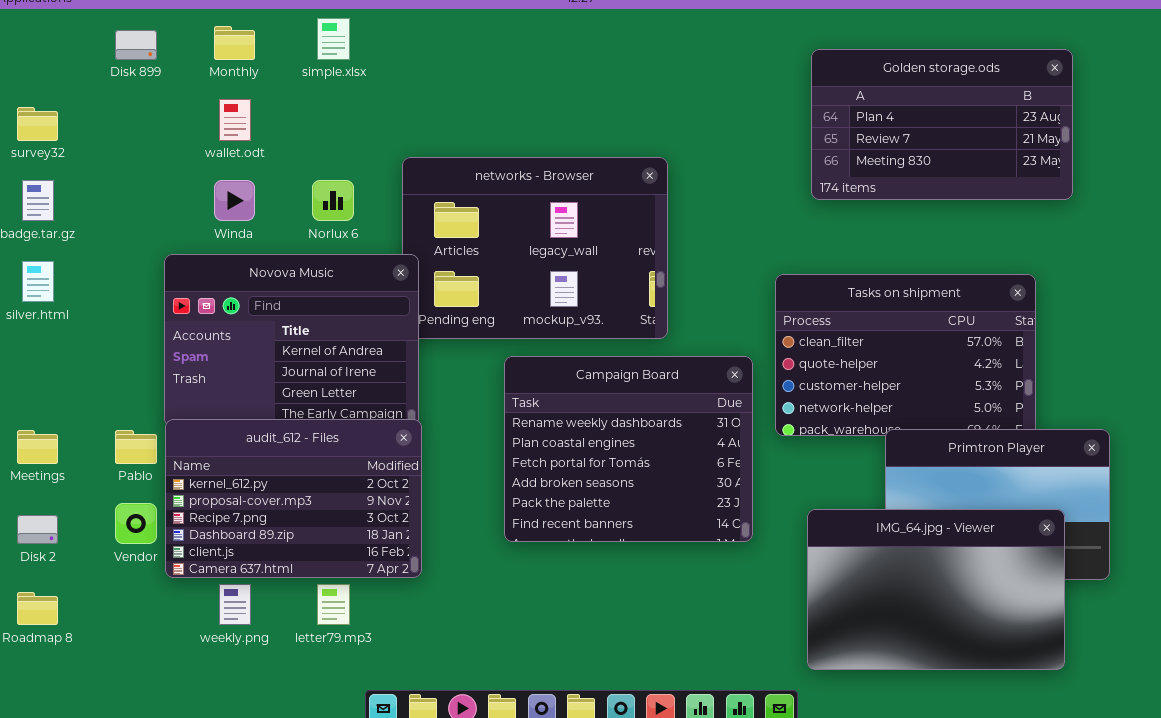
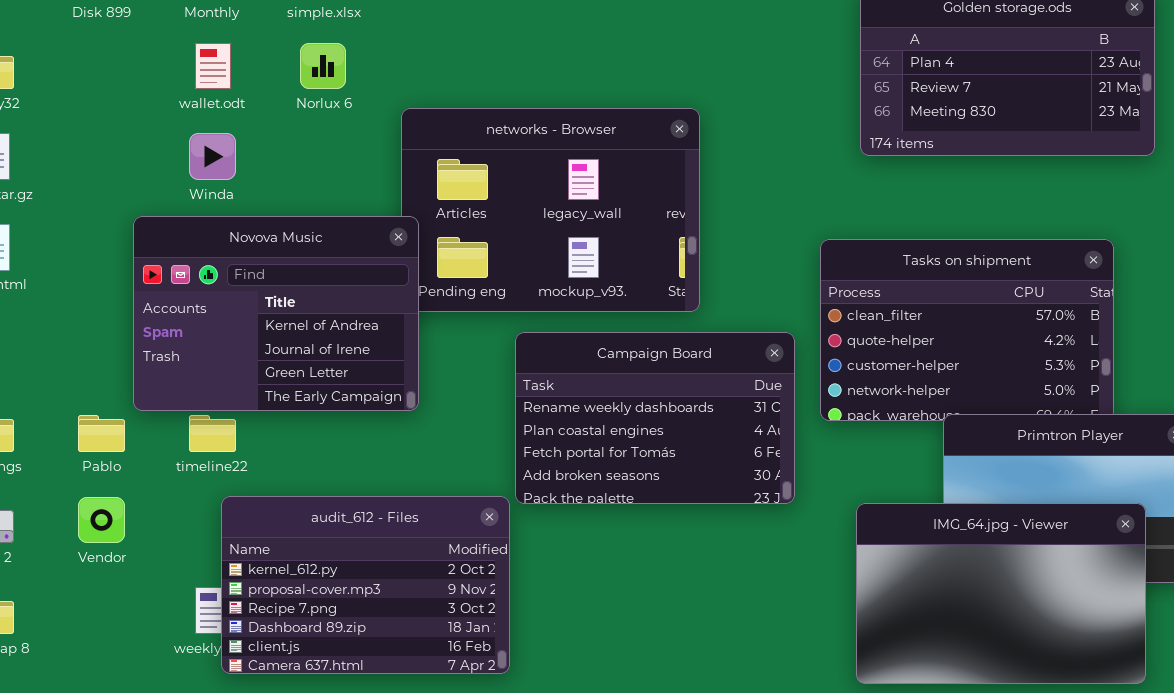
Norlux 6: [312,180,354,221] -> [300,43,346,89], moved
Campaign Board: [504,356,753,542] -> [515,332,795,504], resized
audit_612 - Files: [165,419,422,578] -> [221,496,510,674], moved

